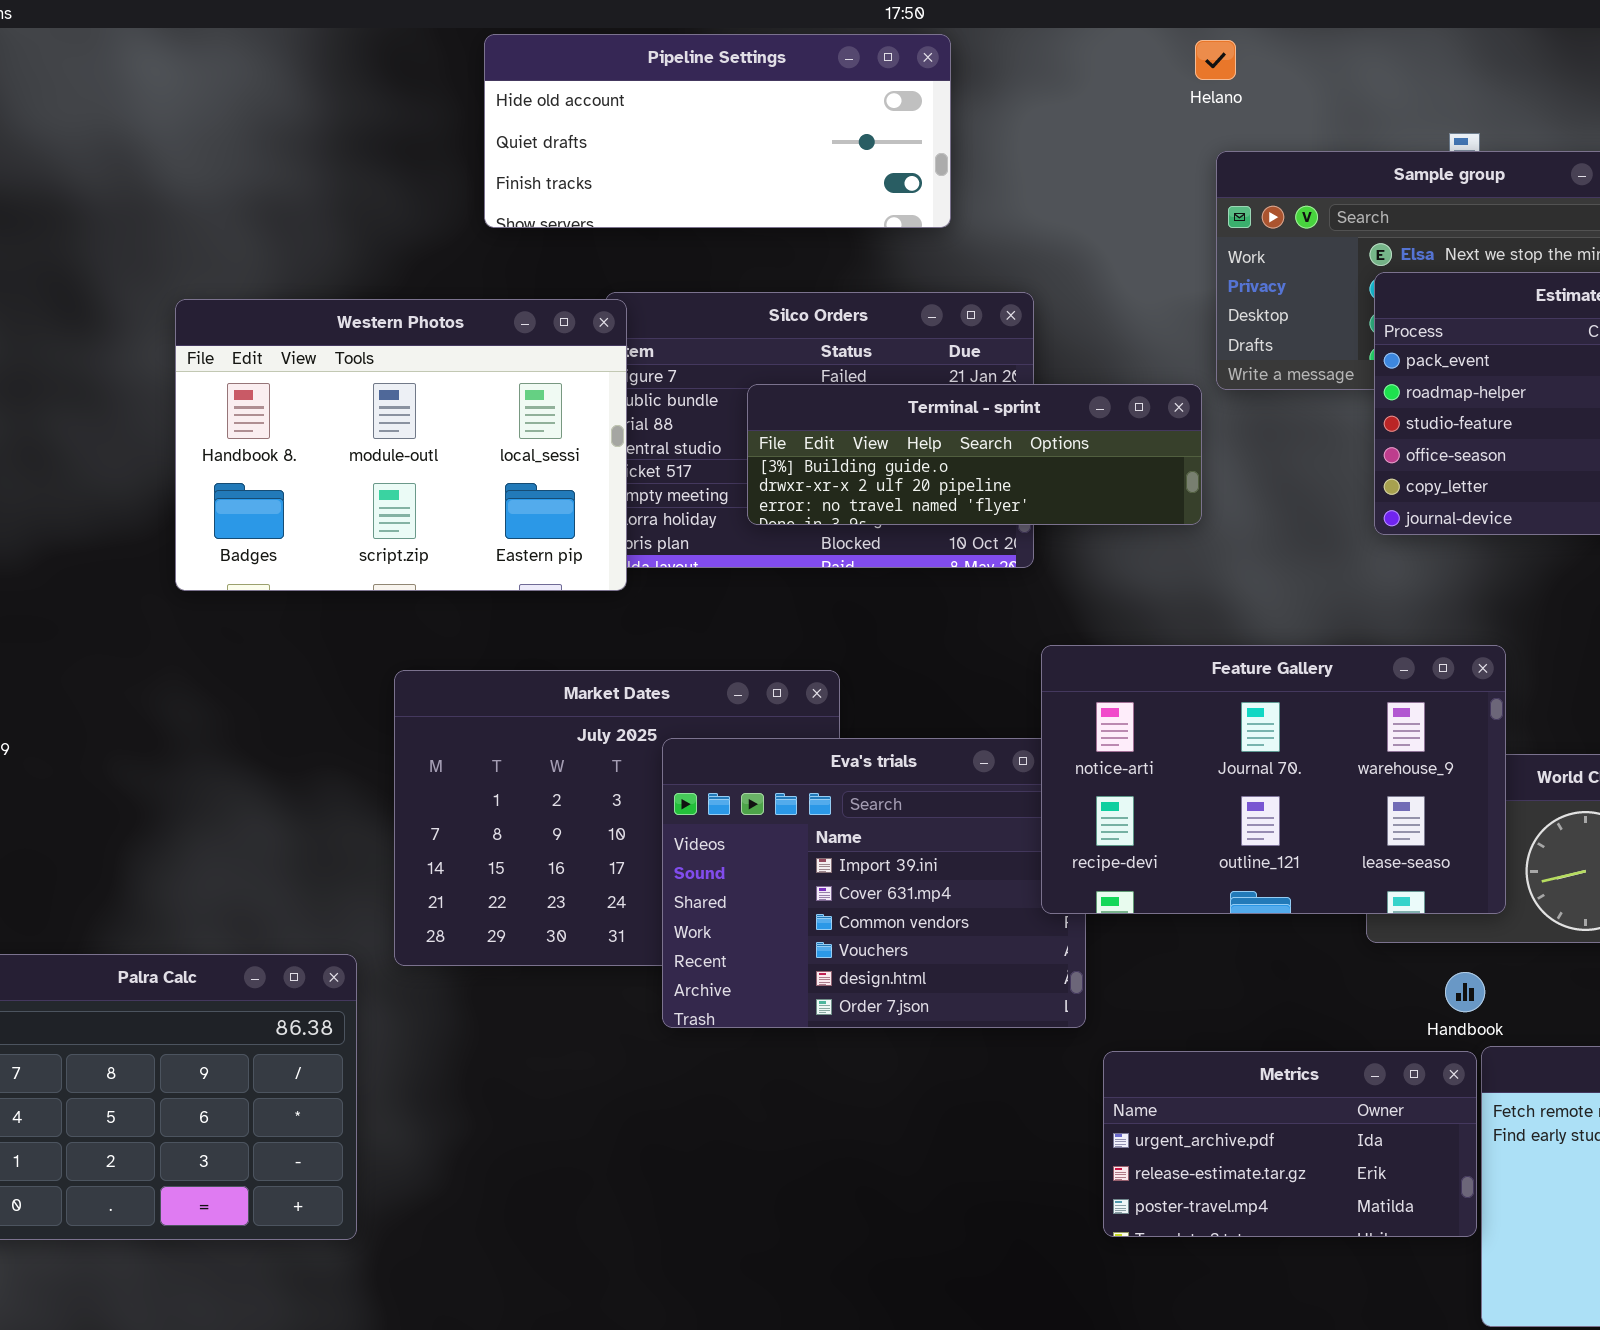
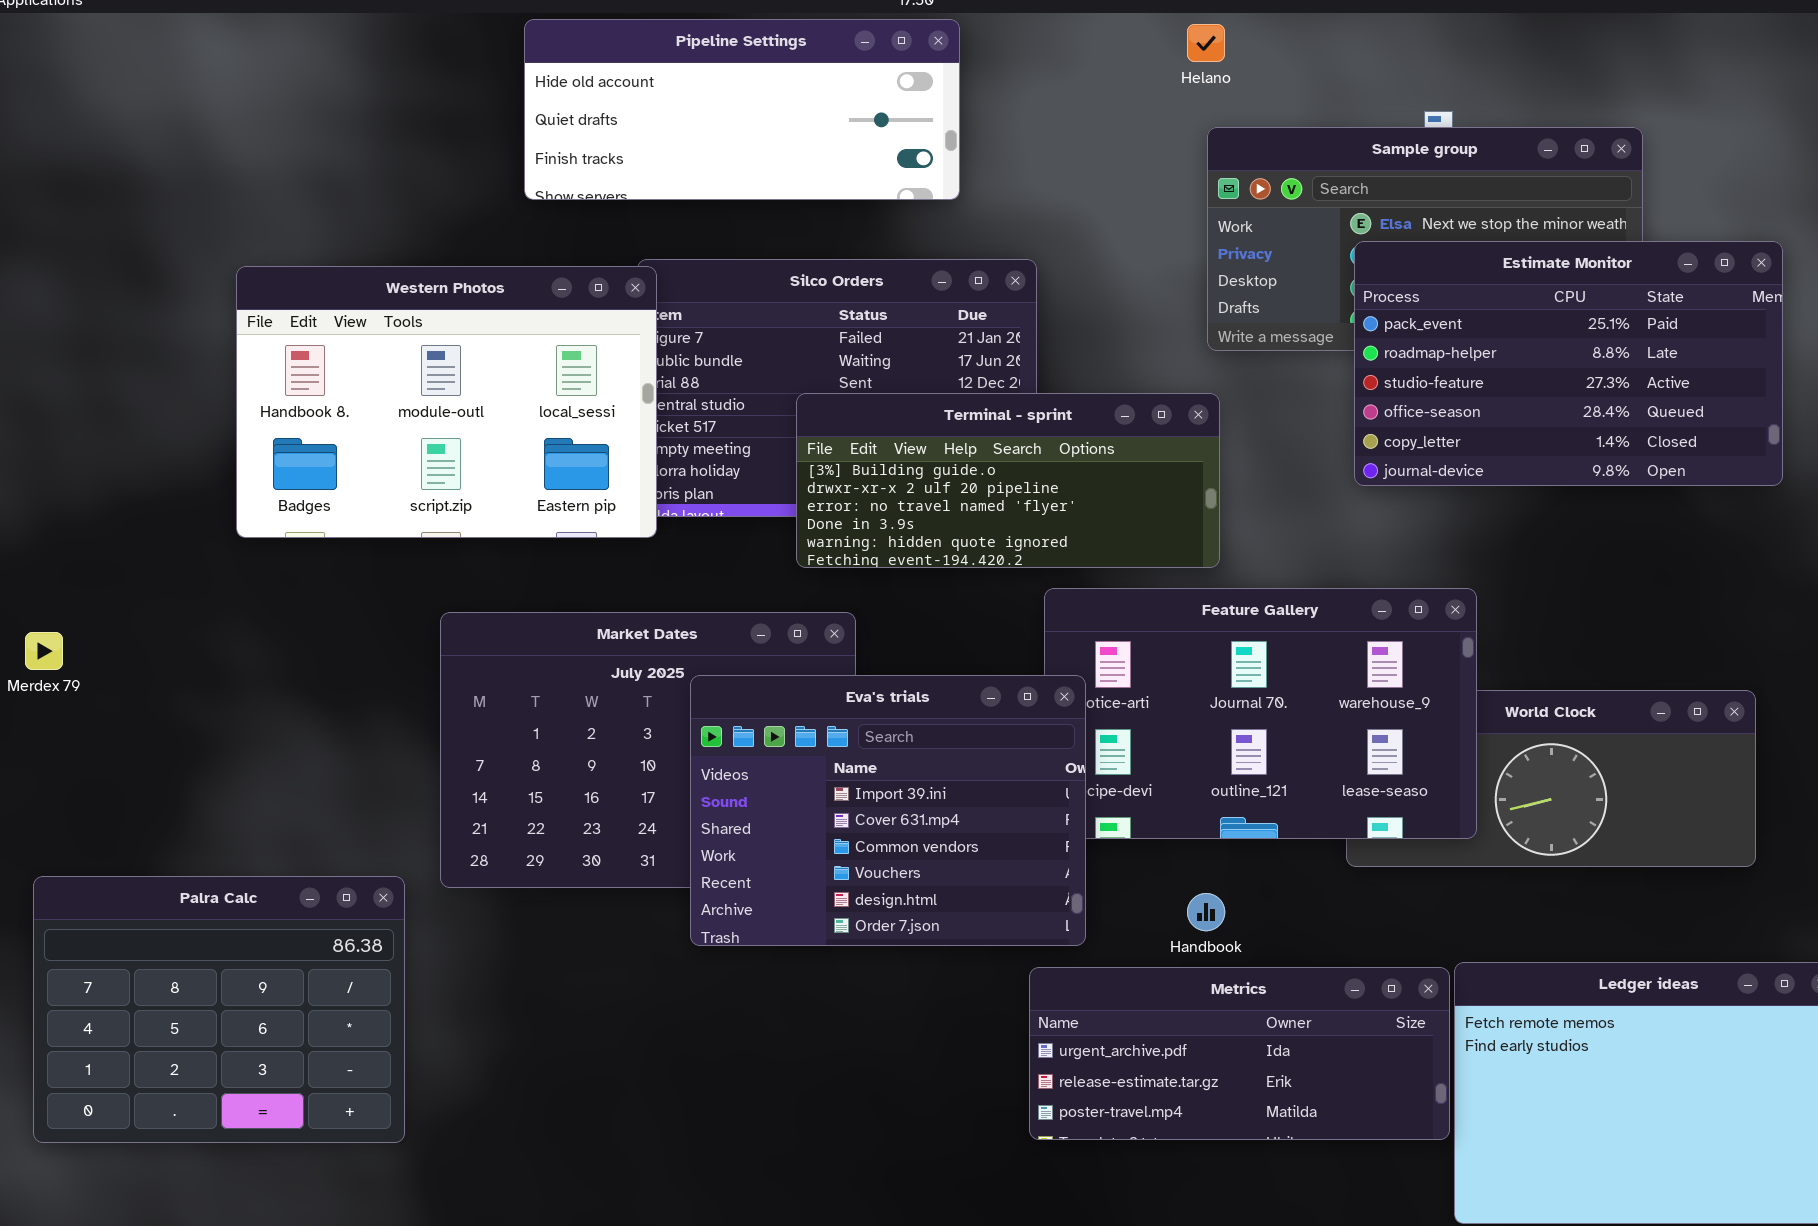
Terminal - sprint: [747,384,1202,525] -> [796,393,1220,568], moved, resized
Eva's trials: [662,738,1086,1028] -> [690,675,1086,946], raised
Handbook: [1445,972,1485,1012] -> [1187,893,1225,931], moved
Metrics: [1103,1051,1477,1237] -> [1029,967,1450,1140], resized

